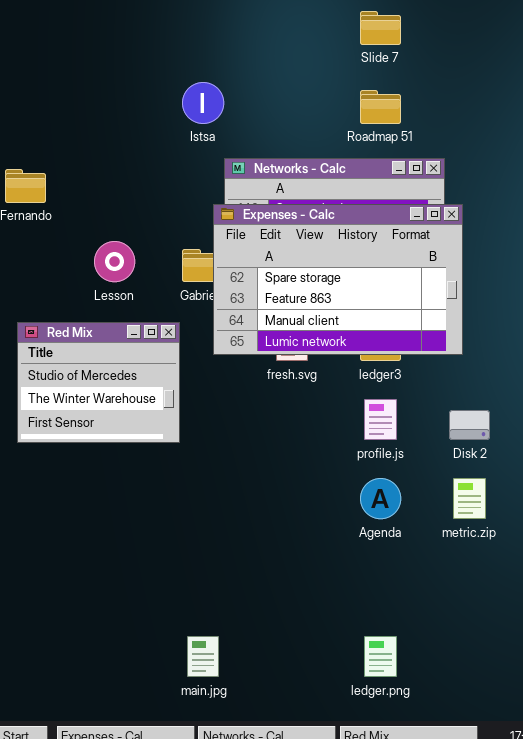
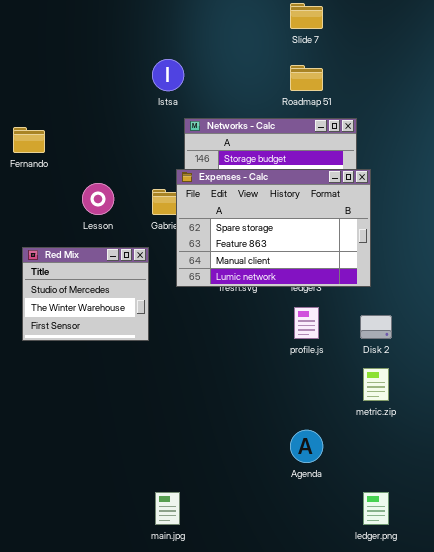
Expenses - Calc: [213,204,463,355] -> [176,169,371,287], moved
Agenda: [360,478,401,519] -> [290,430,323,463], moved
ledger.png: [364,636,397,677] -> [363,492,389,525], moved

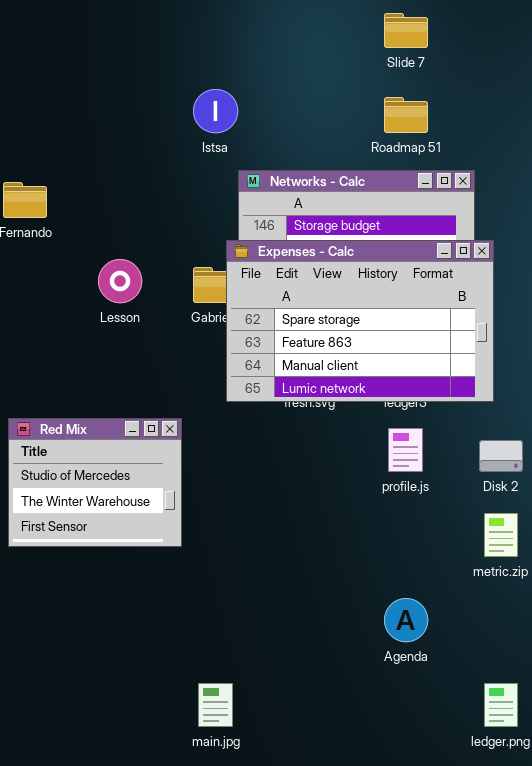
Red Mix: [22,247,149,341] -> [8,418,182,547], moved

